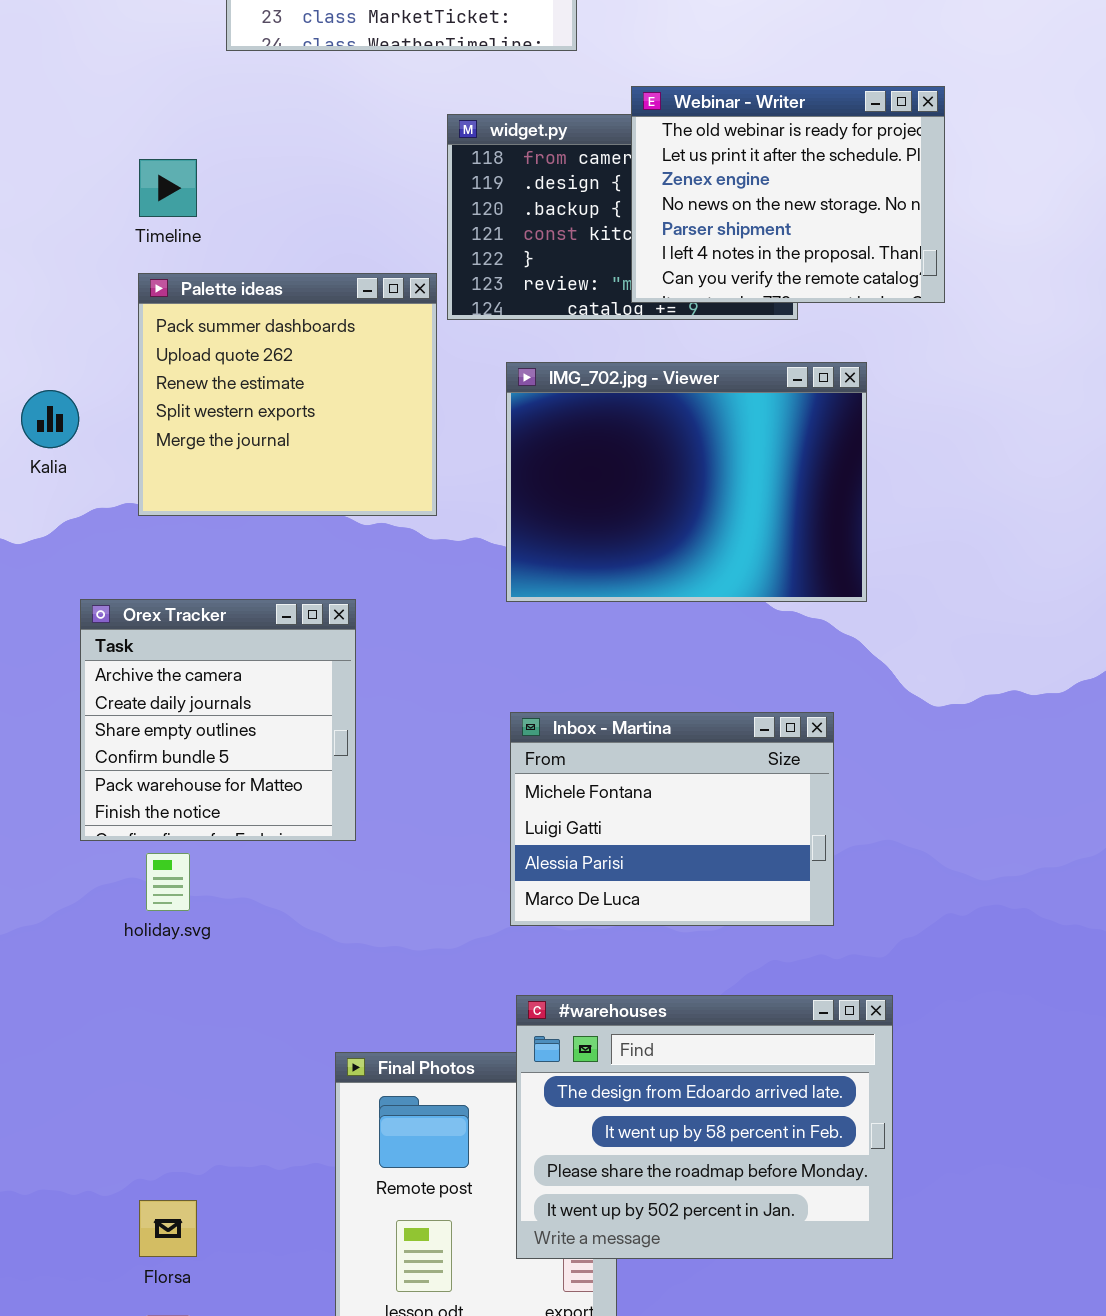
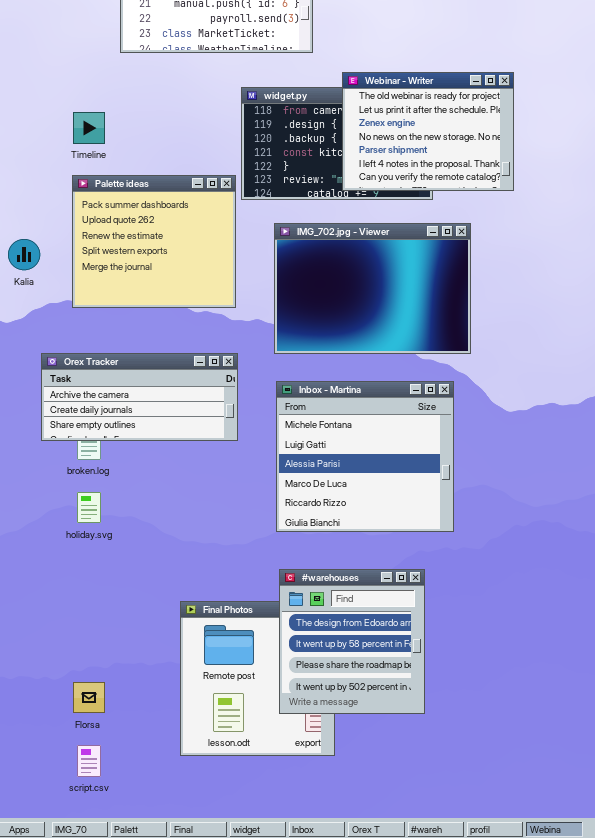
Orex Tracker: [80,599,356,841] -> [41,353,238,441], resized
Inbox - Martina: [510,712,834,926] -> [276,381,454,532], resized
#warehouses: [516,995,893,1259] -> [279,569,425,714], resized

